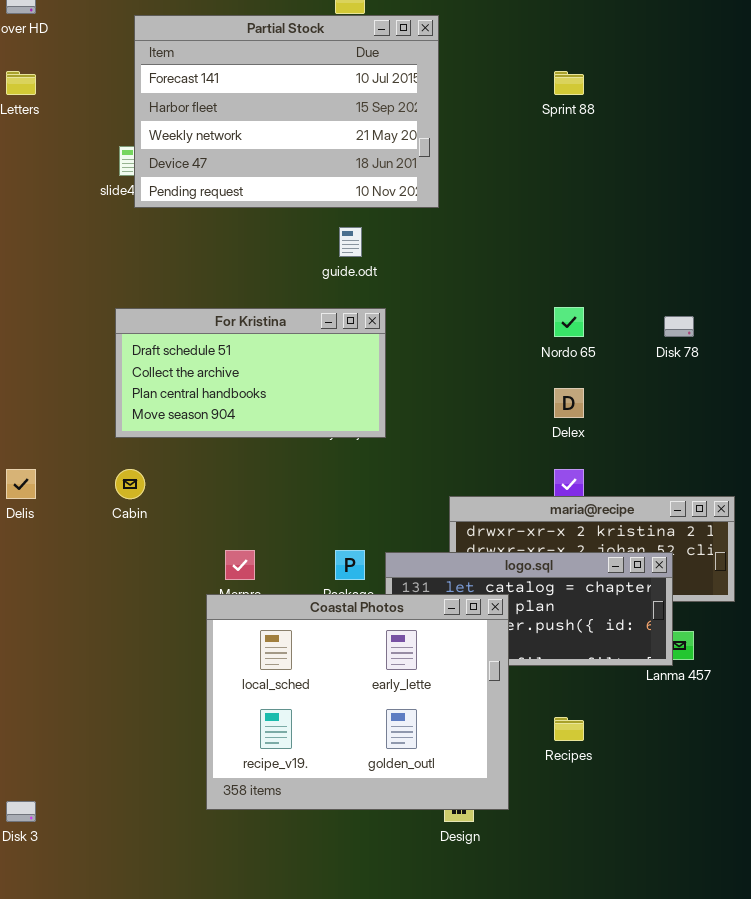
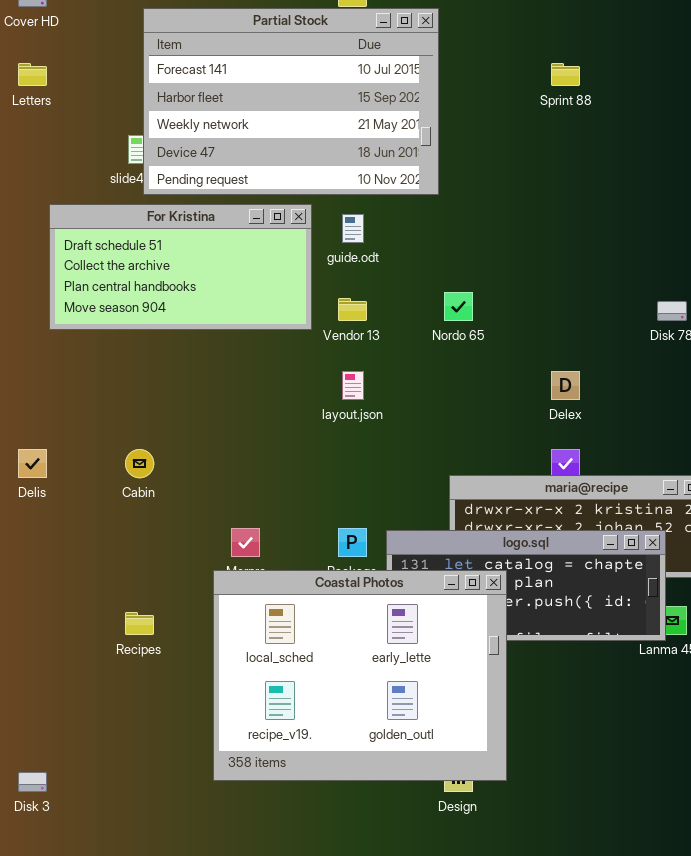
Nordo 65: [554,307,584,337] -> [444,292,473,321], moved
For Kristina: [115,308,386,438] -> [49,204,312,330], moved
Recipes: [554,717,584,741] -> [125,612,154,635], moved

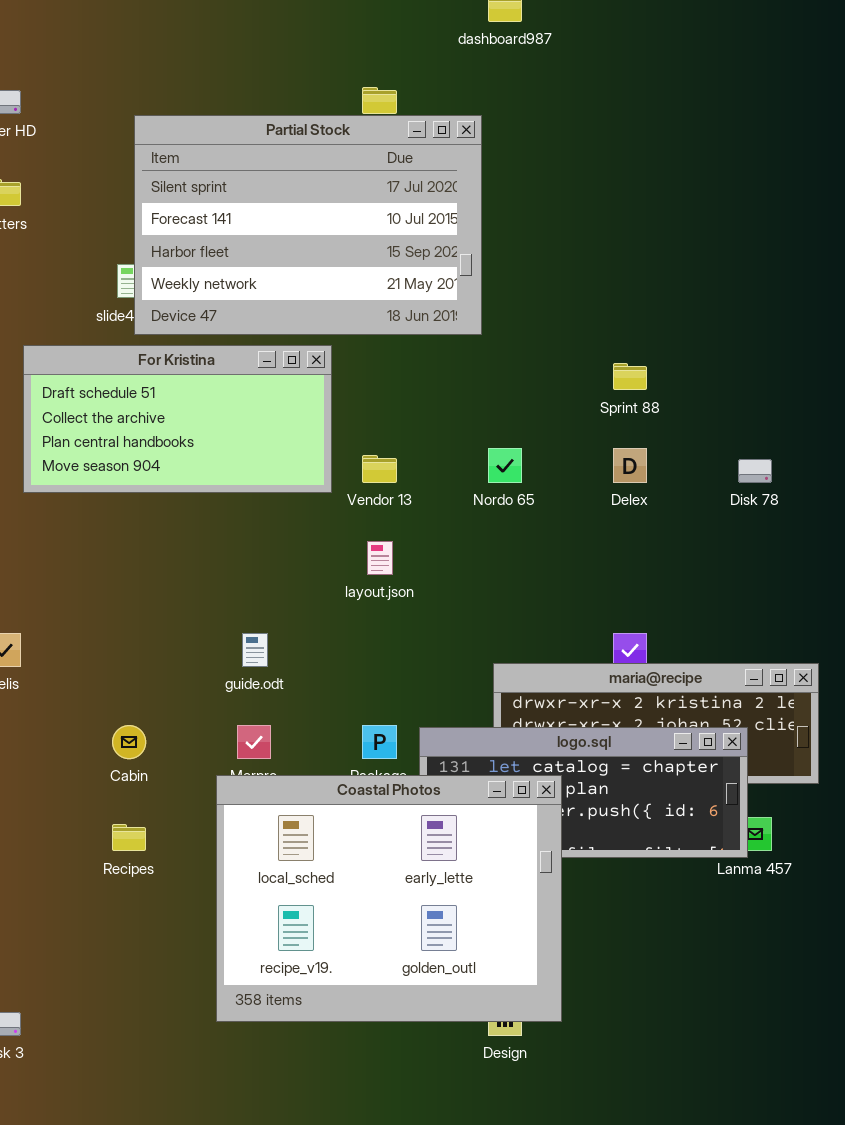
Partial Stock: [143,8,439,195] -> [134,115,482,335], scrolled up 1 row
Sprint 88: [551,63,580,86] -> [613,363,647,390], moved
guide.odt: [342,214,364,243] -> [242,633,268,667], moved
Delex: [551,371,580,400] -> [613,448,647,483], moved
Cabin: [125,449,154,478] -> [112,725,146,759], moved

